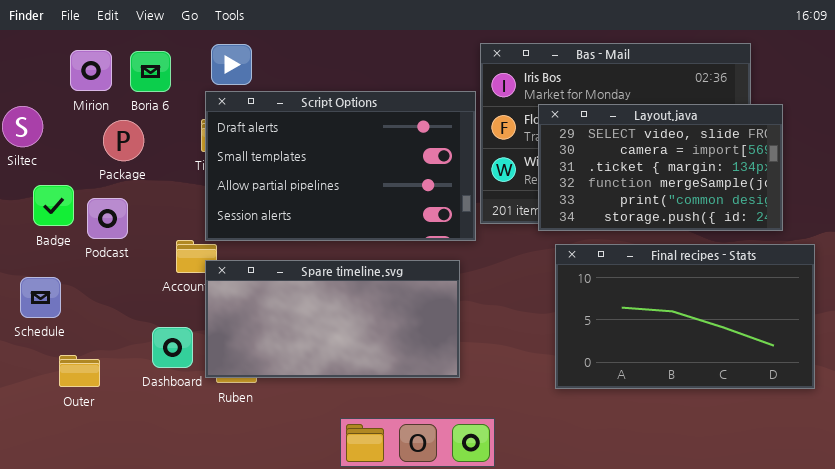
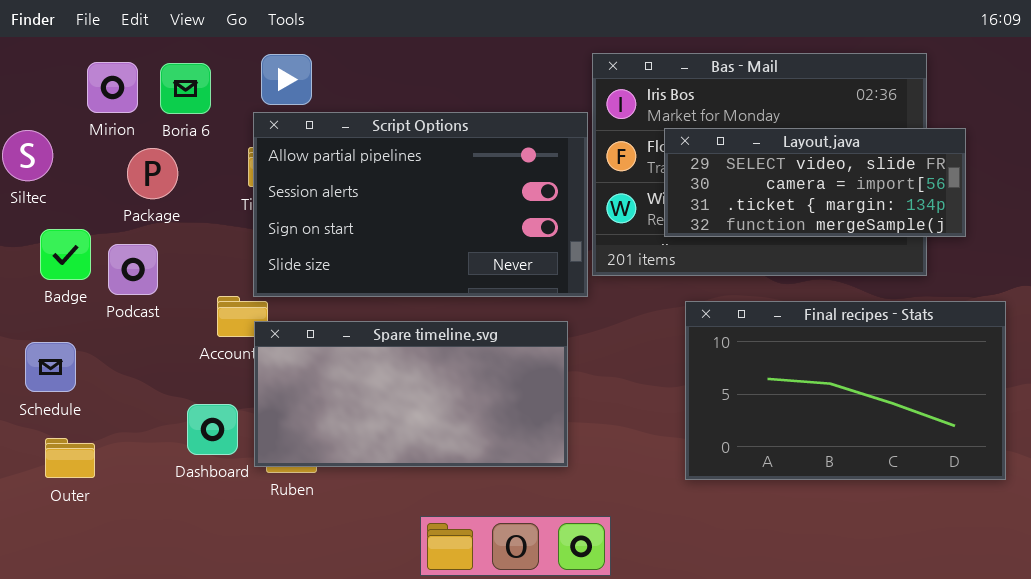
Script Options: [205,91,476,241] -> [253,112,588,297], scrolled down 2 rows
Layout.java: [538,104,783,231] -> [664,128,966,237], resized
Outer: [59,355,100,387] -> [45,438,95,478], moved

